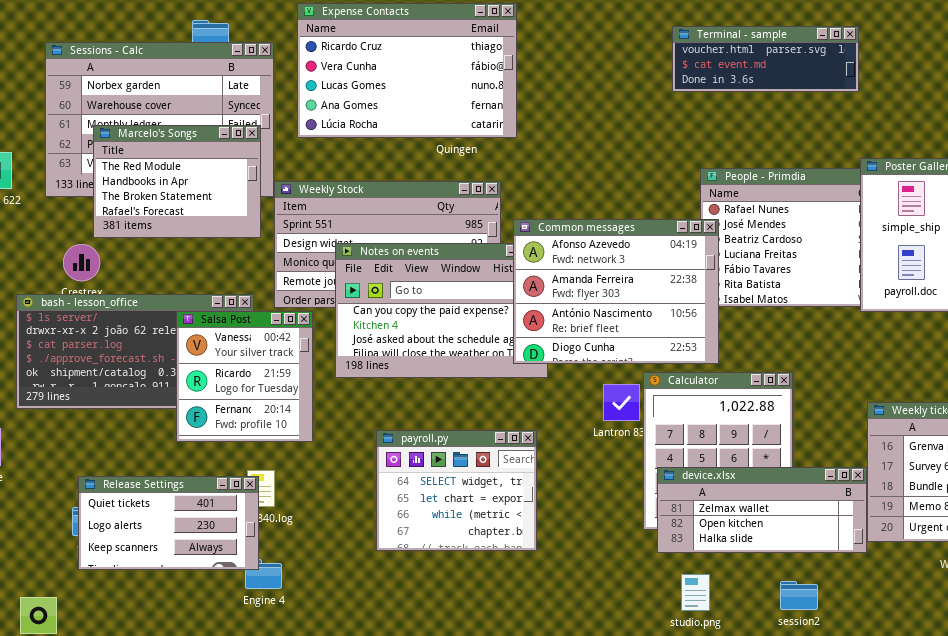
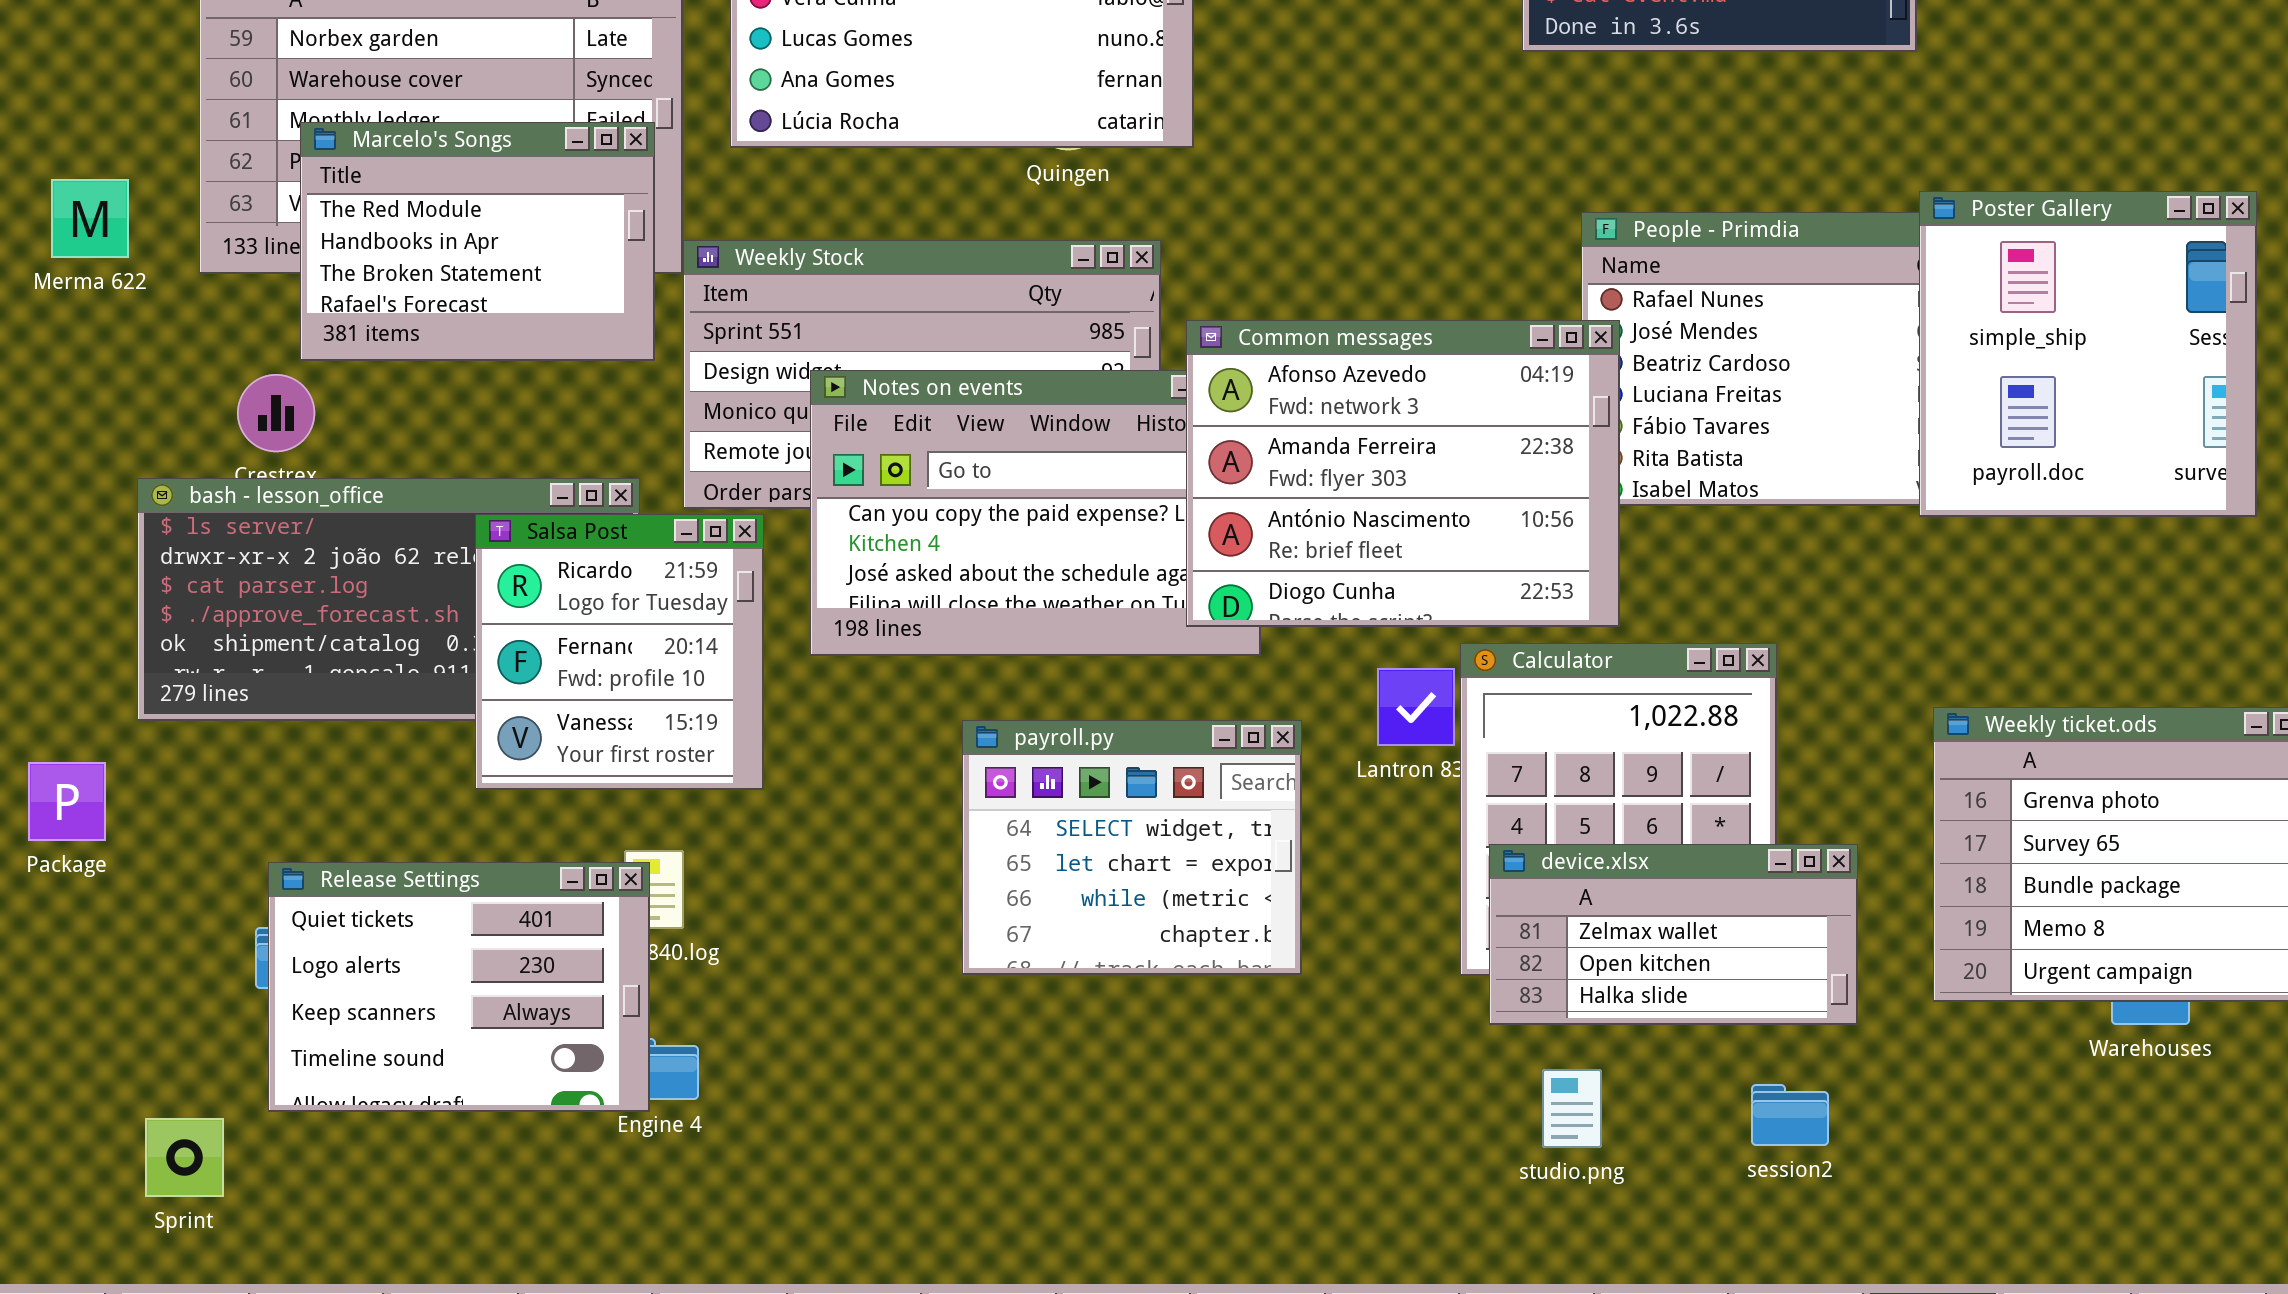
Salsa Post: [176,311,313,442] -> [475,514,764,790], scrolled down 1 row
payroll.py: [376,430,537,551] -> [962,720,1302,975], moved
device.xlsx: [657,467,867,553] -> [1489,844,1858,1025], resized
Release Settings: [78,476,259,570] -> [268,862,650,1112], resized

